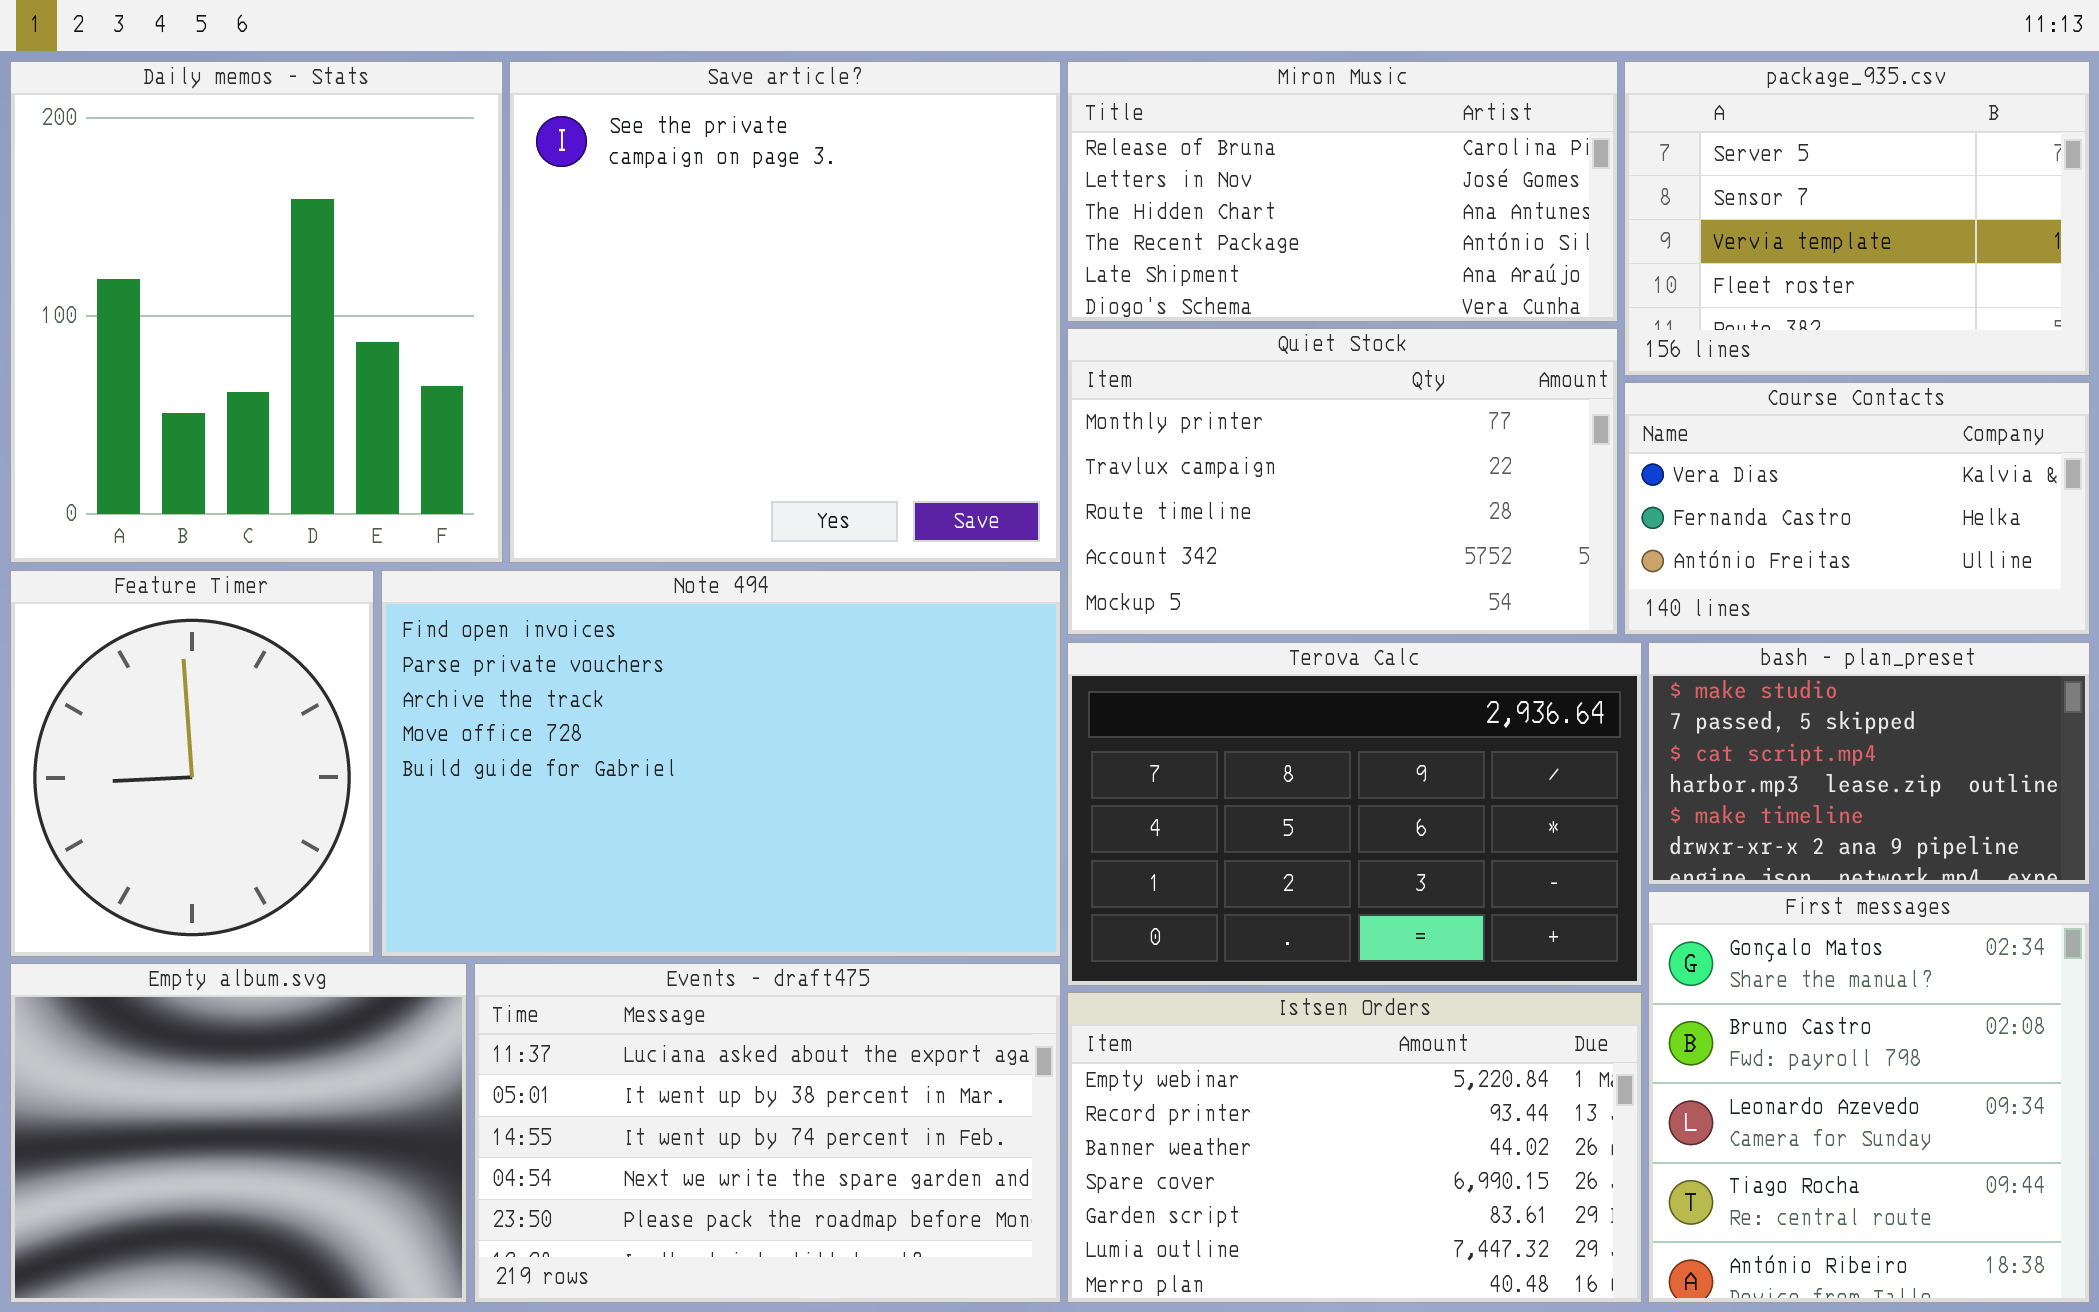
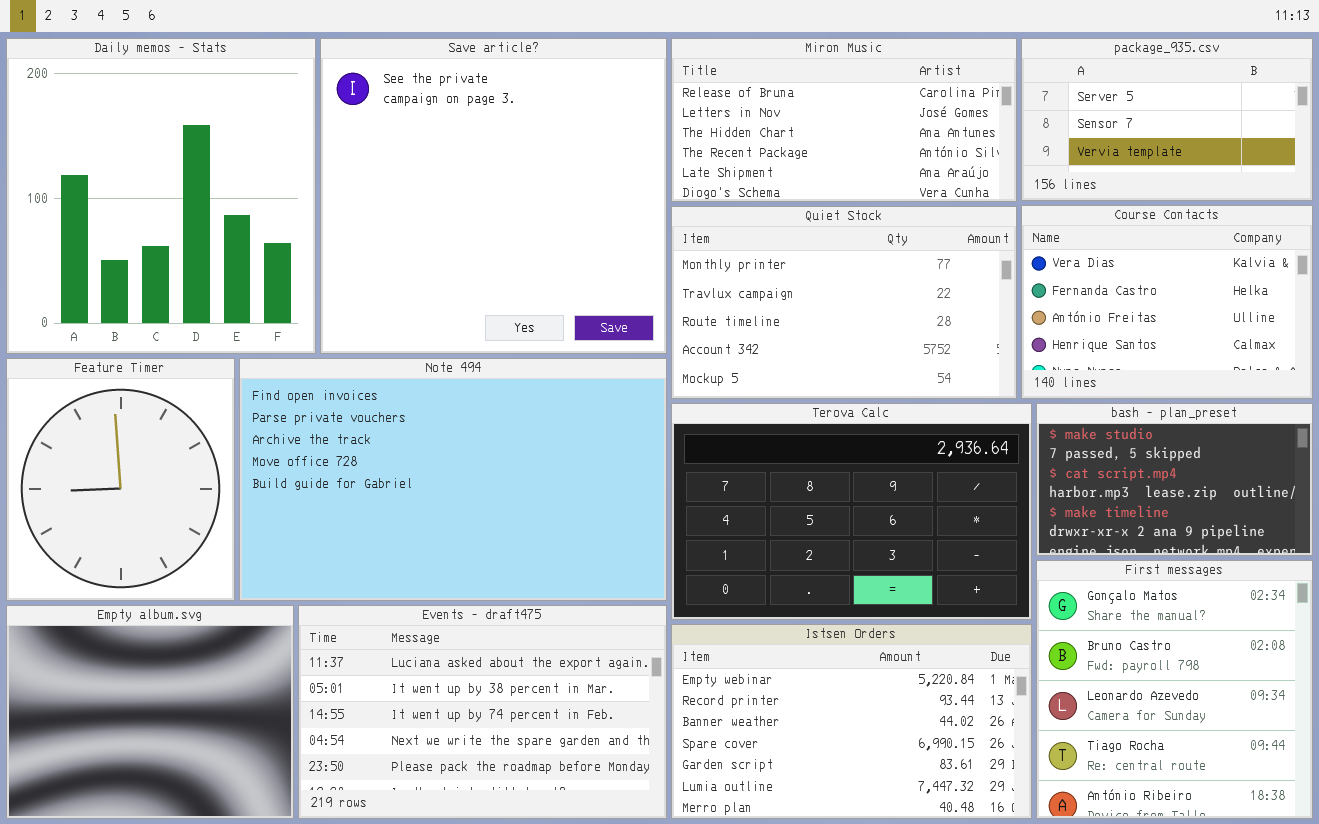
package_935.csv: [1624,61,2090,376] -> [1021,38,1313,201], resized
Course Contacts: [1624,382,2090,635] -> [1021,205,1313,399], resized

